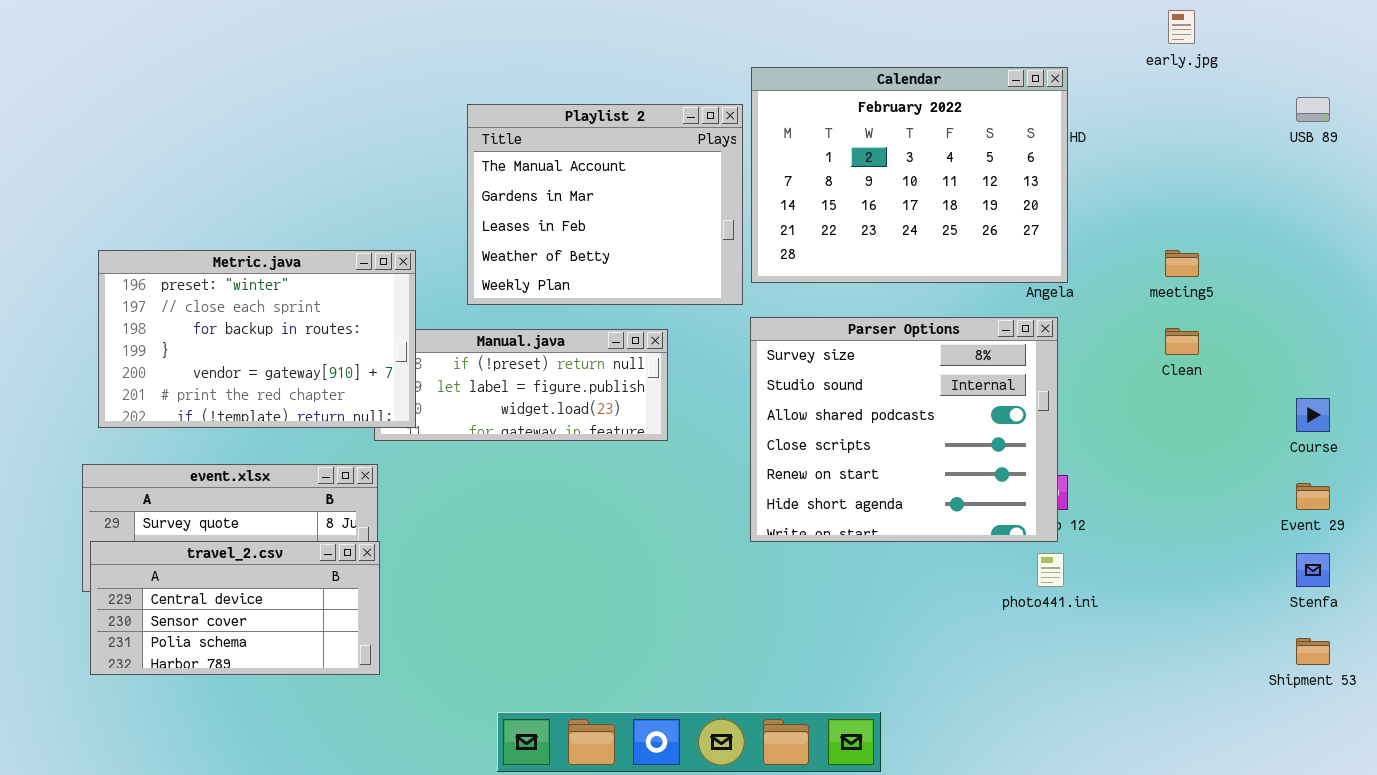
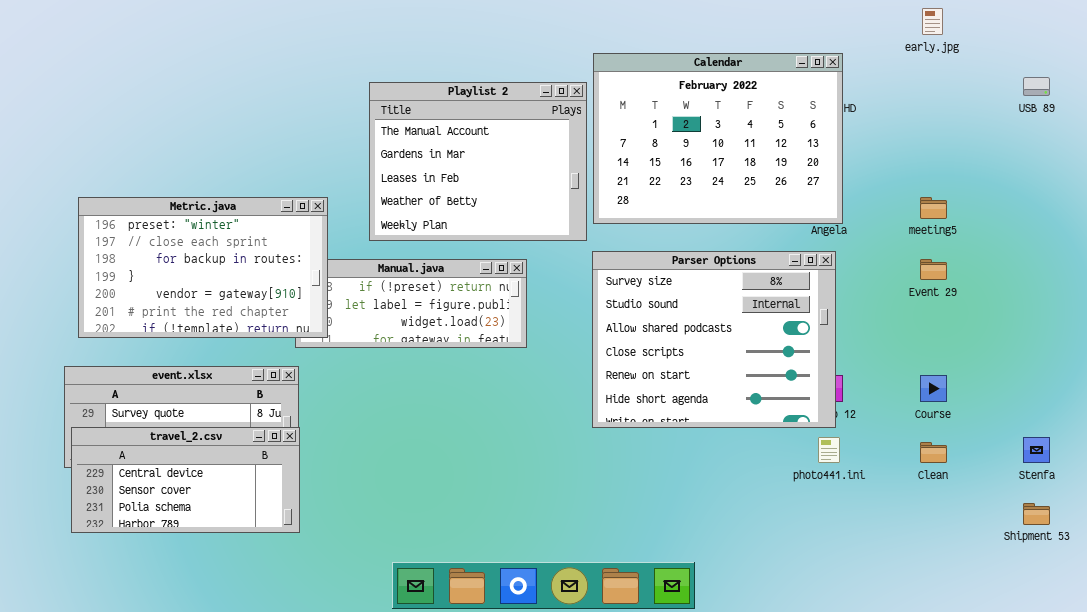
Clean: [1165,328,1199,355] -> [920,442,947,463], moved
Course: [1296,398,1330,432] -> [920,375,947,402], moved
Event 29: [1296,483,1330,510] -> [920,259,947,280], moved

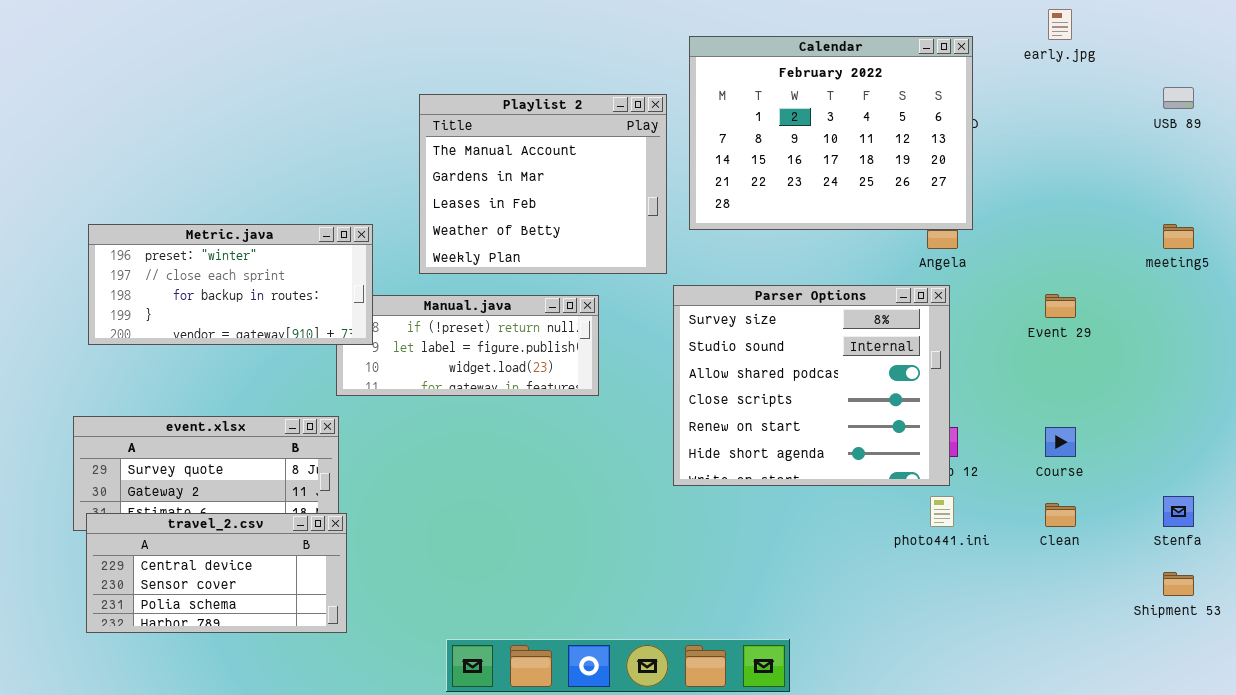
Calendar: [593,53,843,224] -> [689,36,973,230], moved
Metric.java: [78,197,328,338] -> [88,224,373,345], resized
meeting5: [920,197,947,219] -> [1163,224,1194,249], moved
travel_2.csv: [71,427,300,533] -> [86,513,347,633], moved

